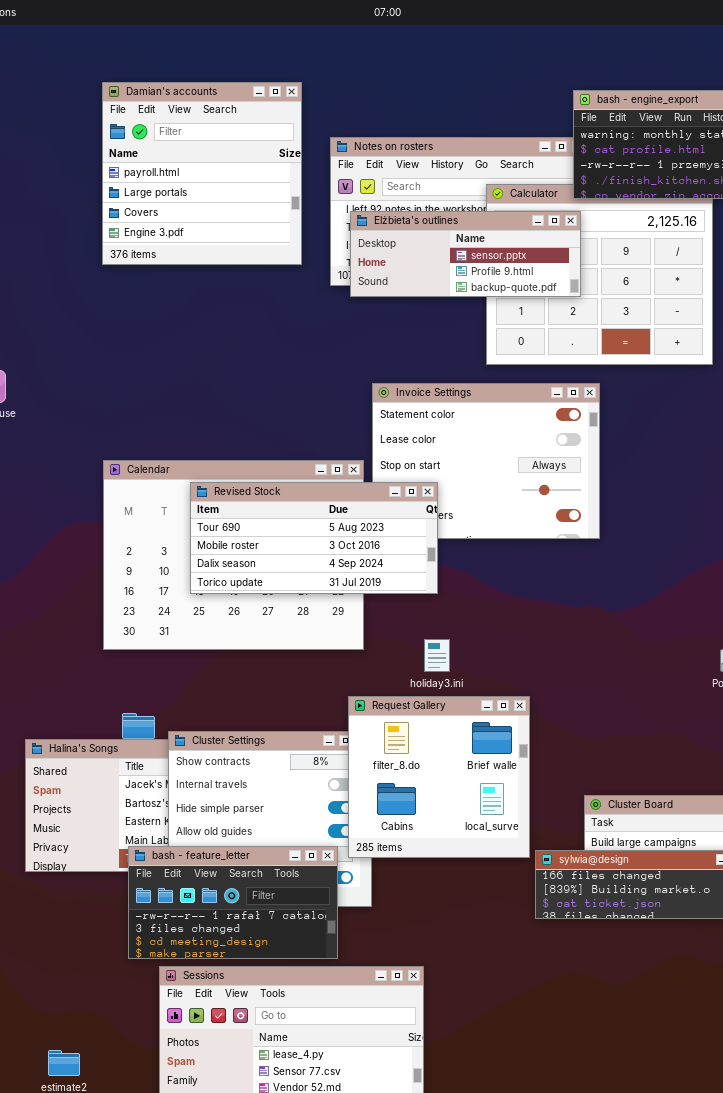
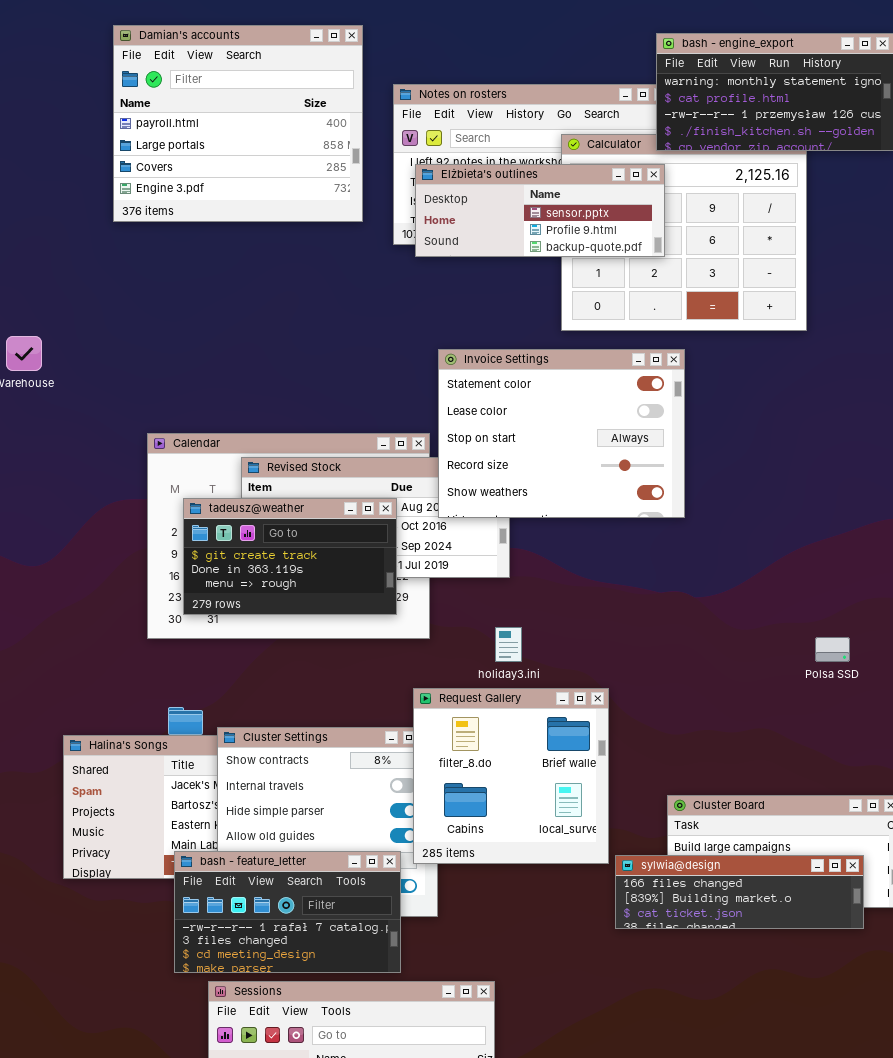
Damian's accounts: [102,82,302,265] -> [113,25,363,222], resized
Invoice Settings: [372,383,600,539] -> [438,349,685,518], raised
tadeusz@weather: none -> [183,498,397,615], opened

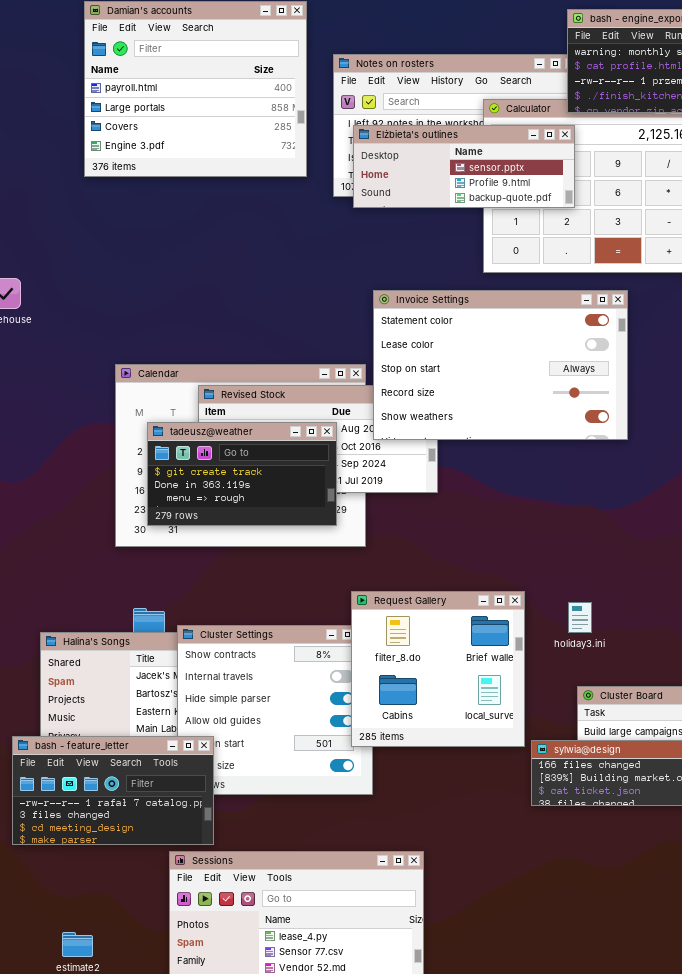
Invoice Settings: [438,349,685,518] -> [373,290,628,440], resized
holiday3.ini: [495,627,522,662] -> [568,602,592,633], moved
bash - feature_letter: [174,851,401,973] -> [12,736,214,845], moved

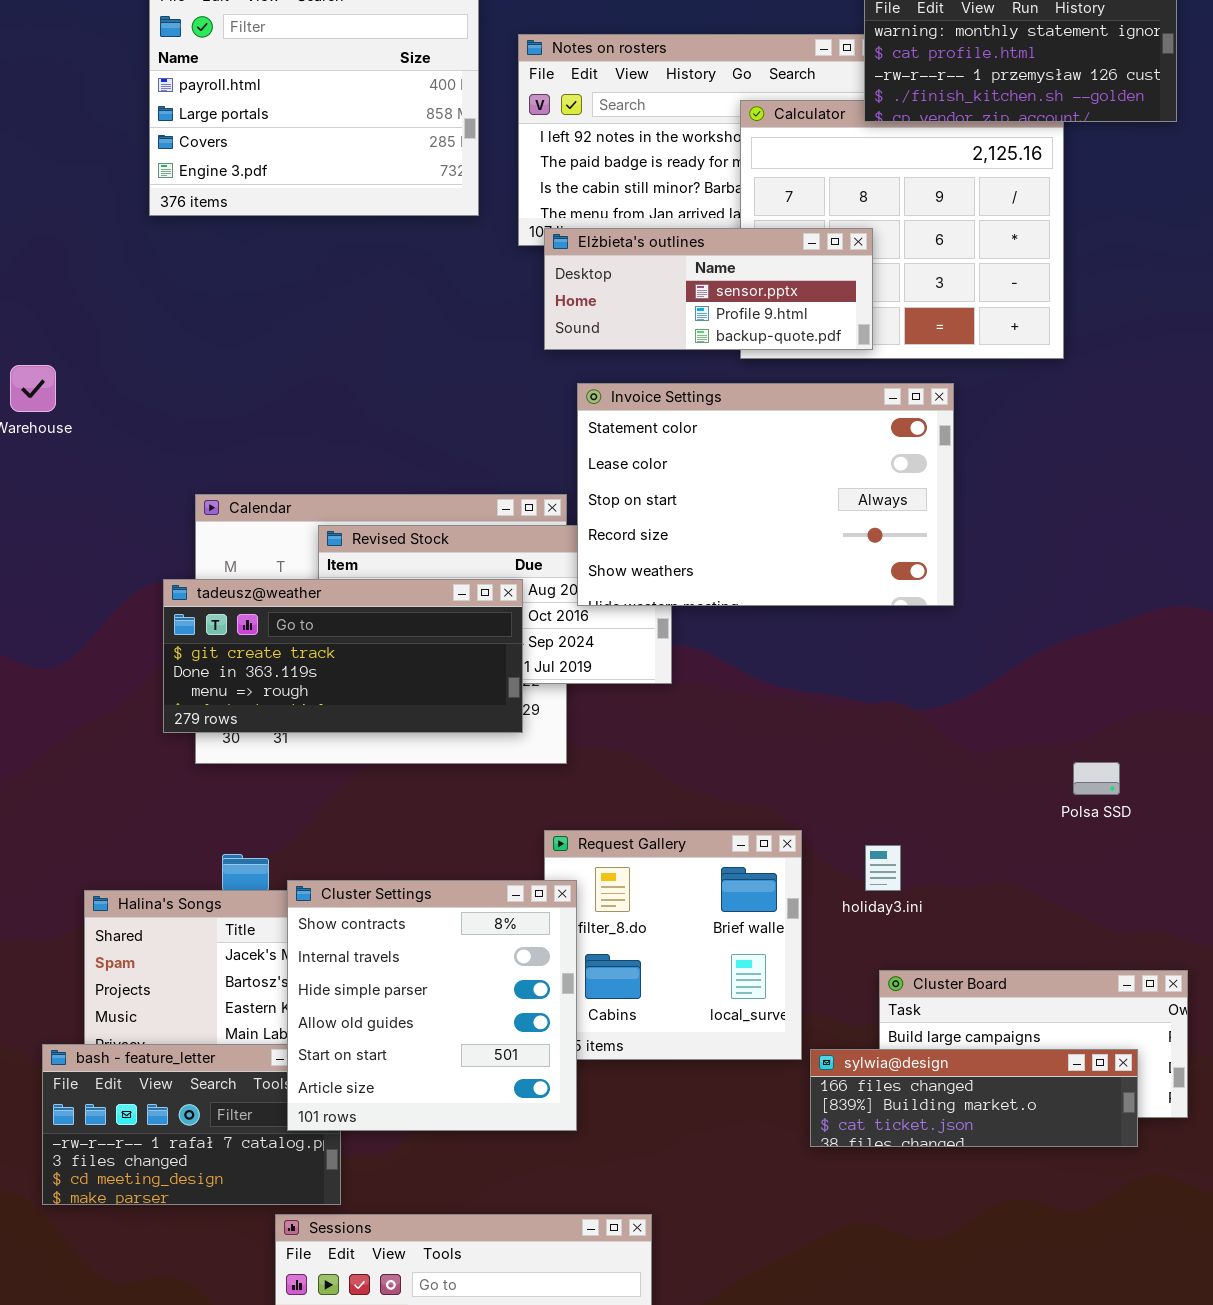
Elżbieta's outlines: [353,125,575,208] -> [544,228,873,350], moved
tadeusz@weather: [147,422,337,526] -> [163,579,523,733], resized
Cluster Settings: [177,625,373,795] -> [287,880,577,1131], raised

